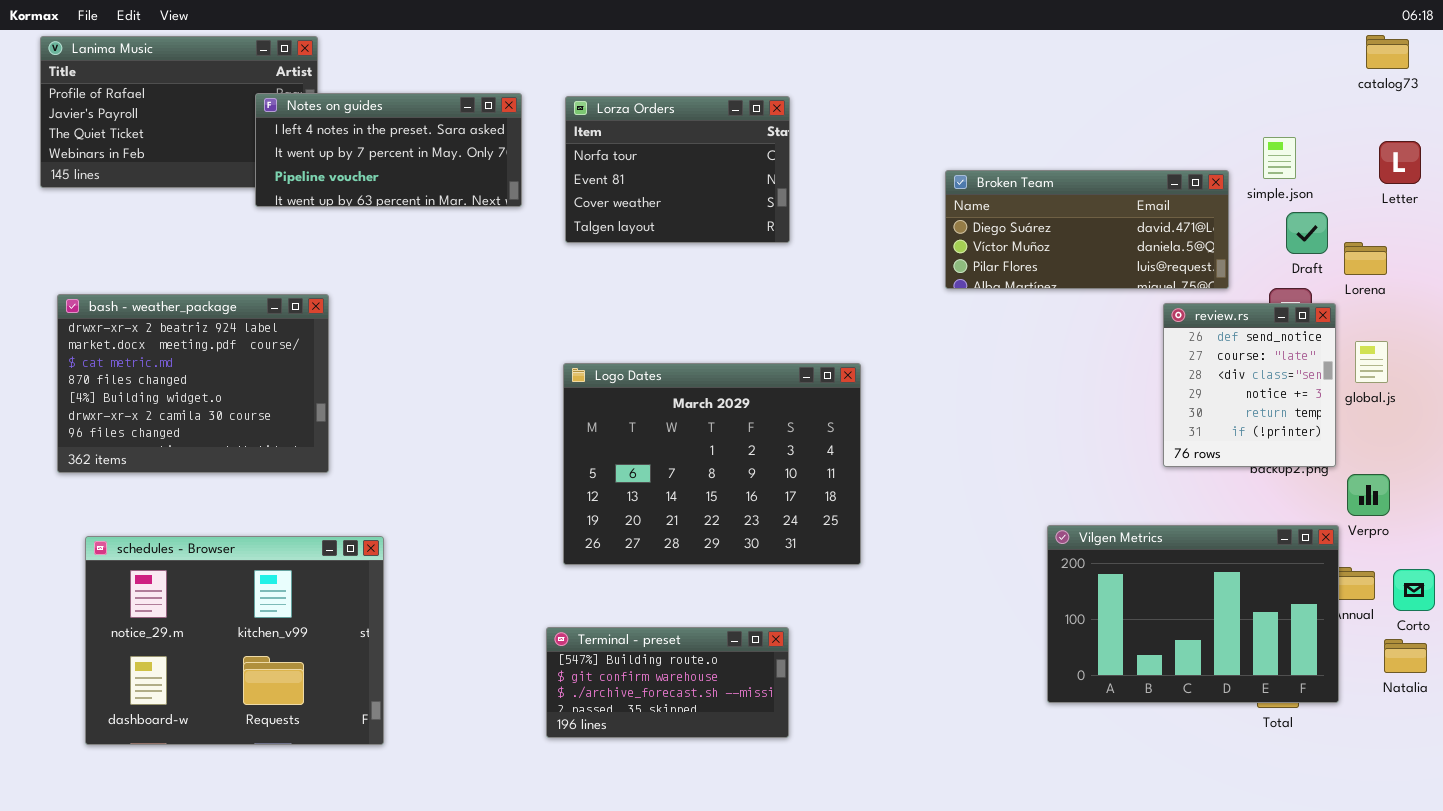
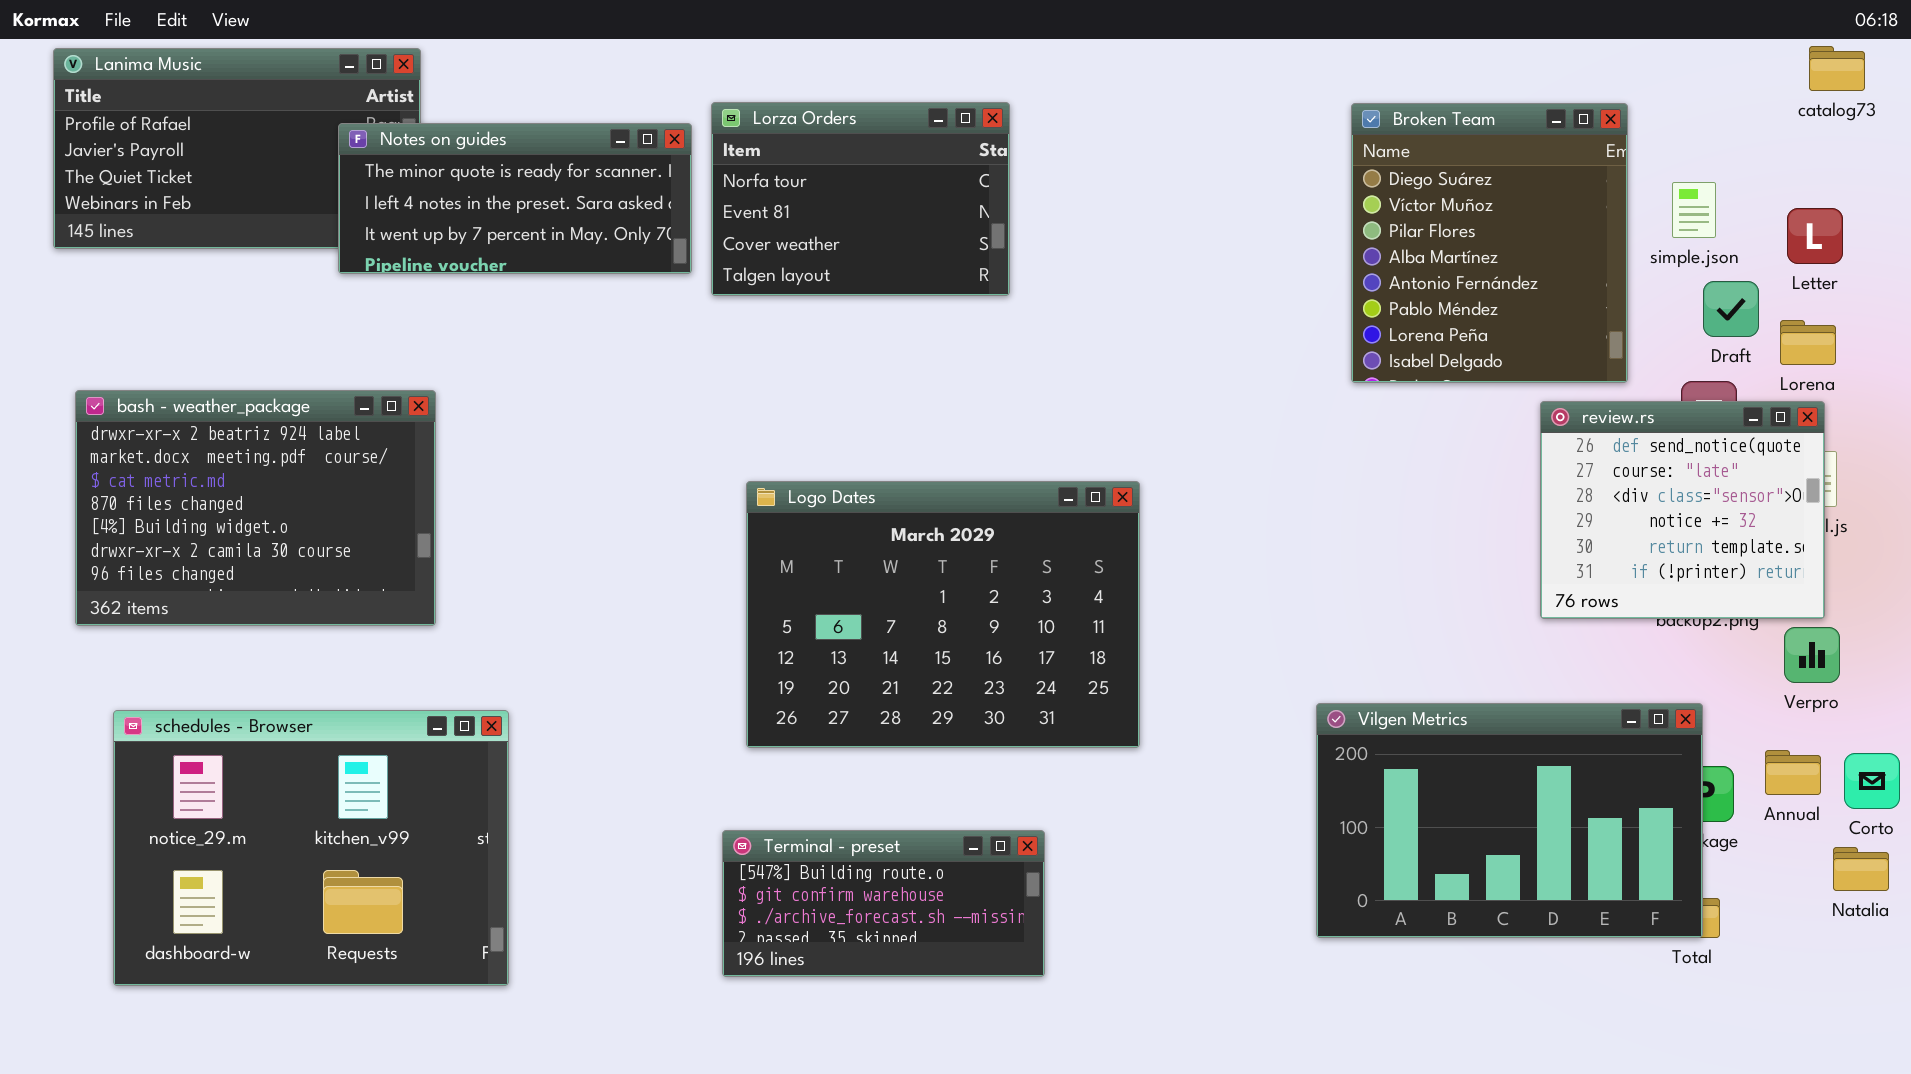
Notes on guides: [255,93,522,207] -> [338,123,692,274], scrolled up 1 row
Lorza Orders: [565,96,790,243] -> [711,102,1010,296], moved
Letter: [1379,141,1421,184] -> [1787,208,1843,264], moved
Broken Team: [945,170,1229,289] -> [1351,103,1628,383], resized
review.rs: [1163,303,1336,467] -> [1540,401,1825,619], resized
Vilgen Metrics: [1047,525,1339,703] -> [1316,703,1703,938], moved

